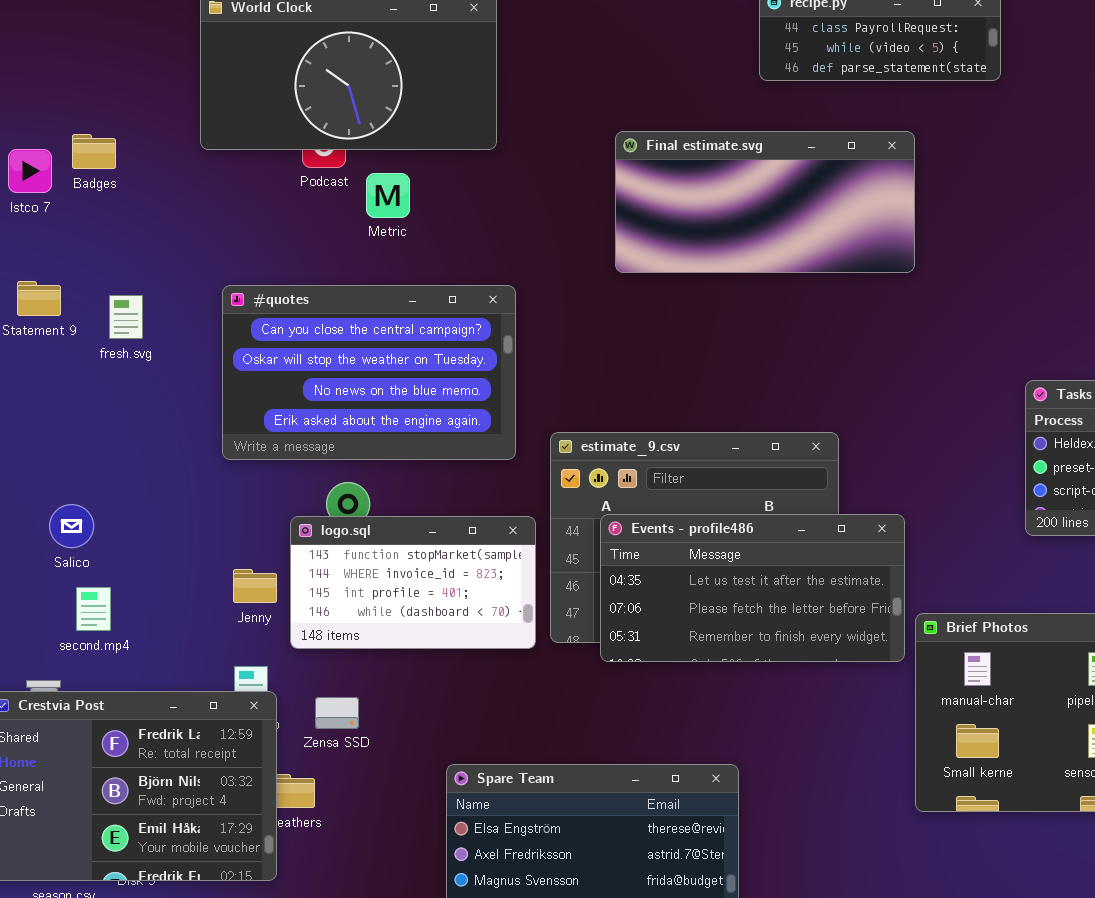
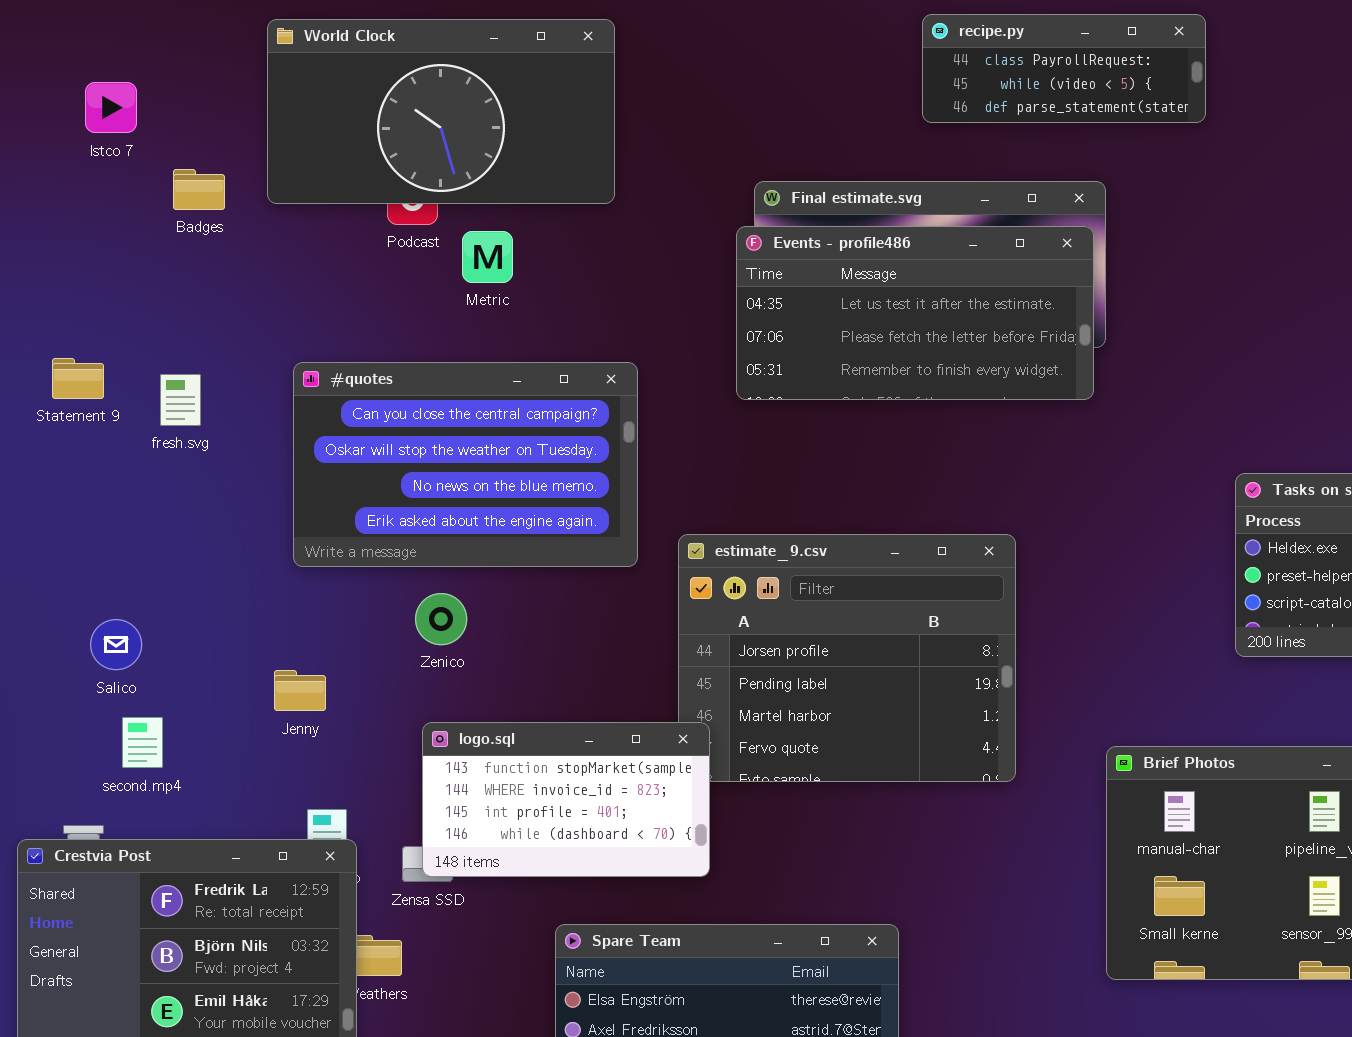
Badges: [72,134,116,169] -> [173,169,225,210], moved
Istco 7: [8,149,52,193] -> [85,82,137,133], moved
Events - profile486: [600,514,905,662] -> [736,226,1094,400], moved
logo.sql: [290,516,536,649] -> [422,722,710,877], moved
Jenny: [233,569,277,603] -> [274,670,326,711], moved

